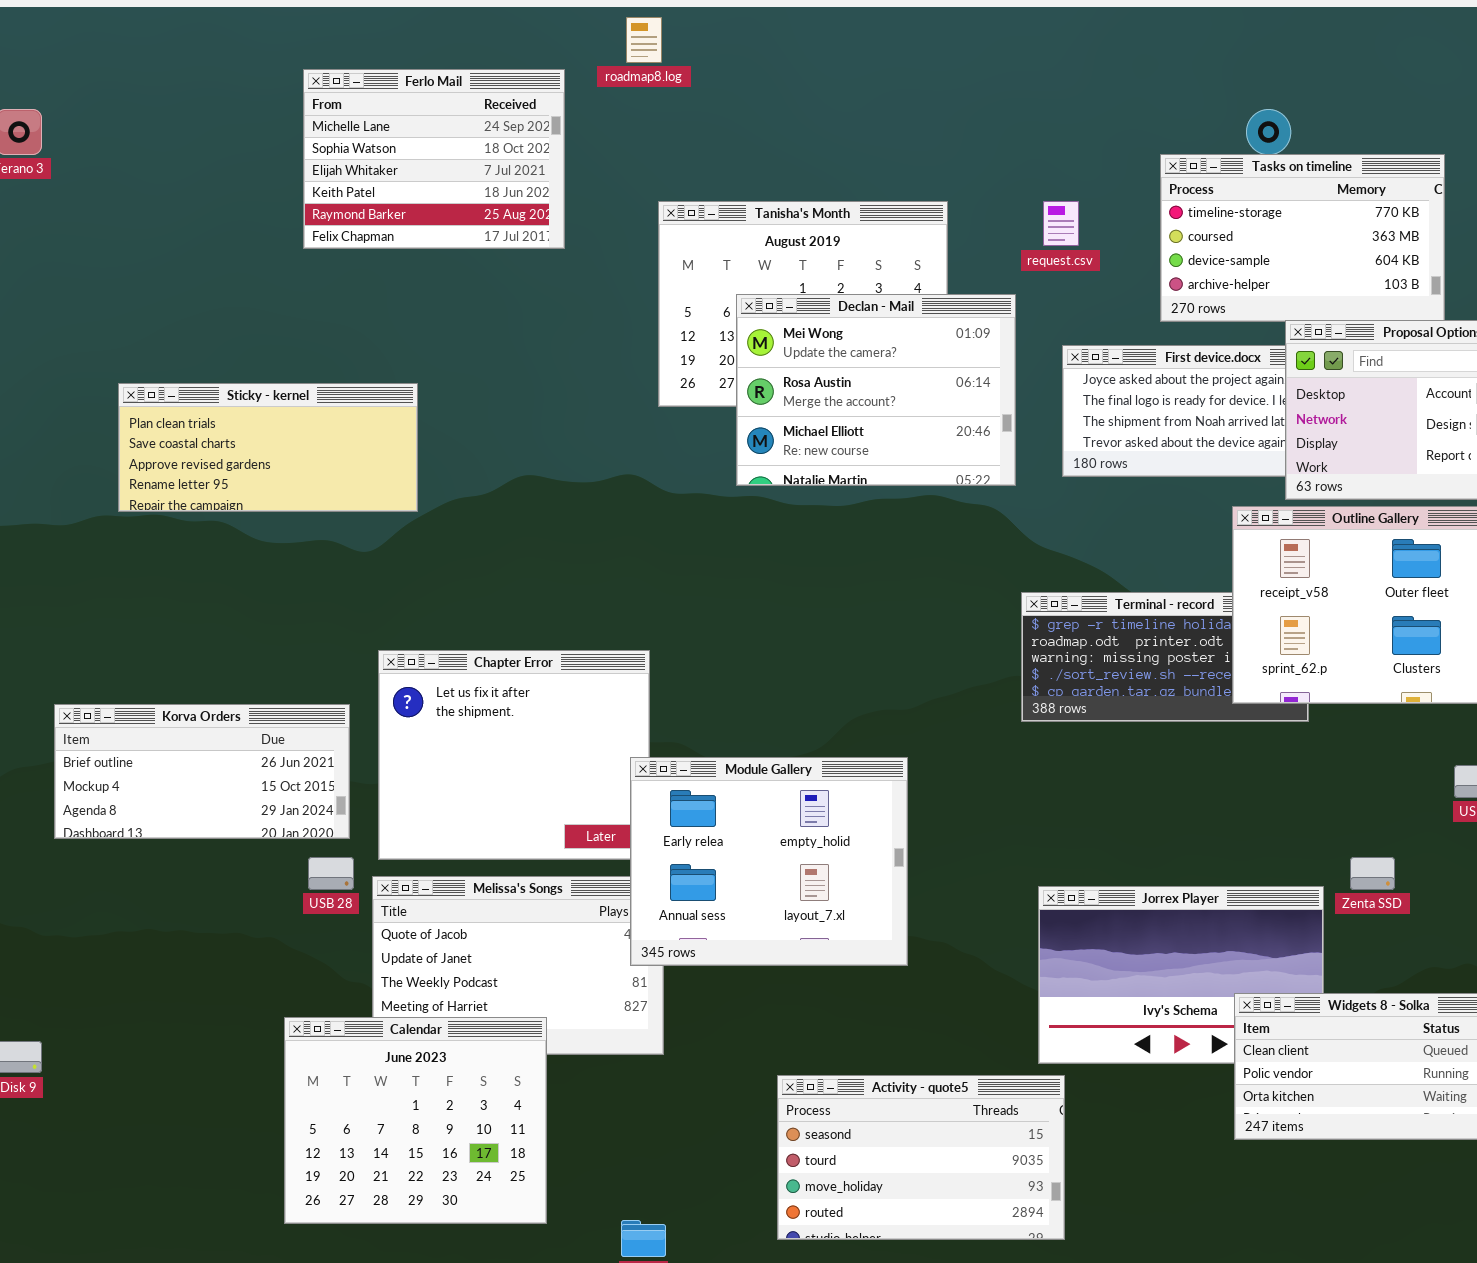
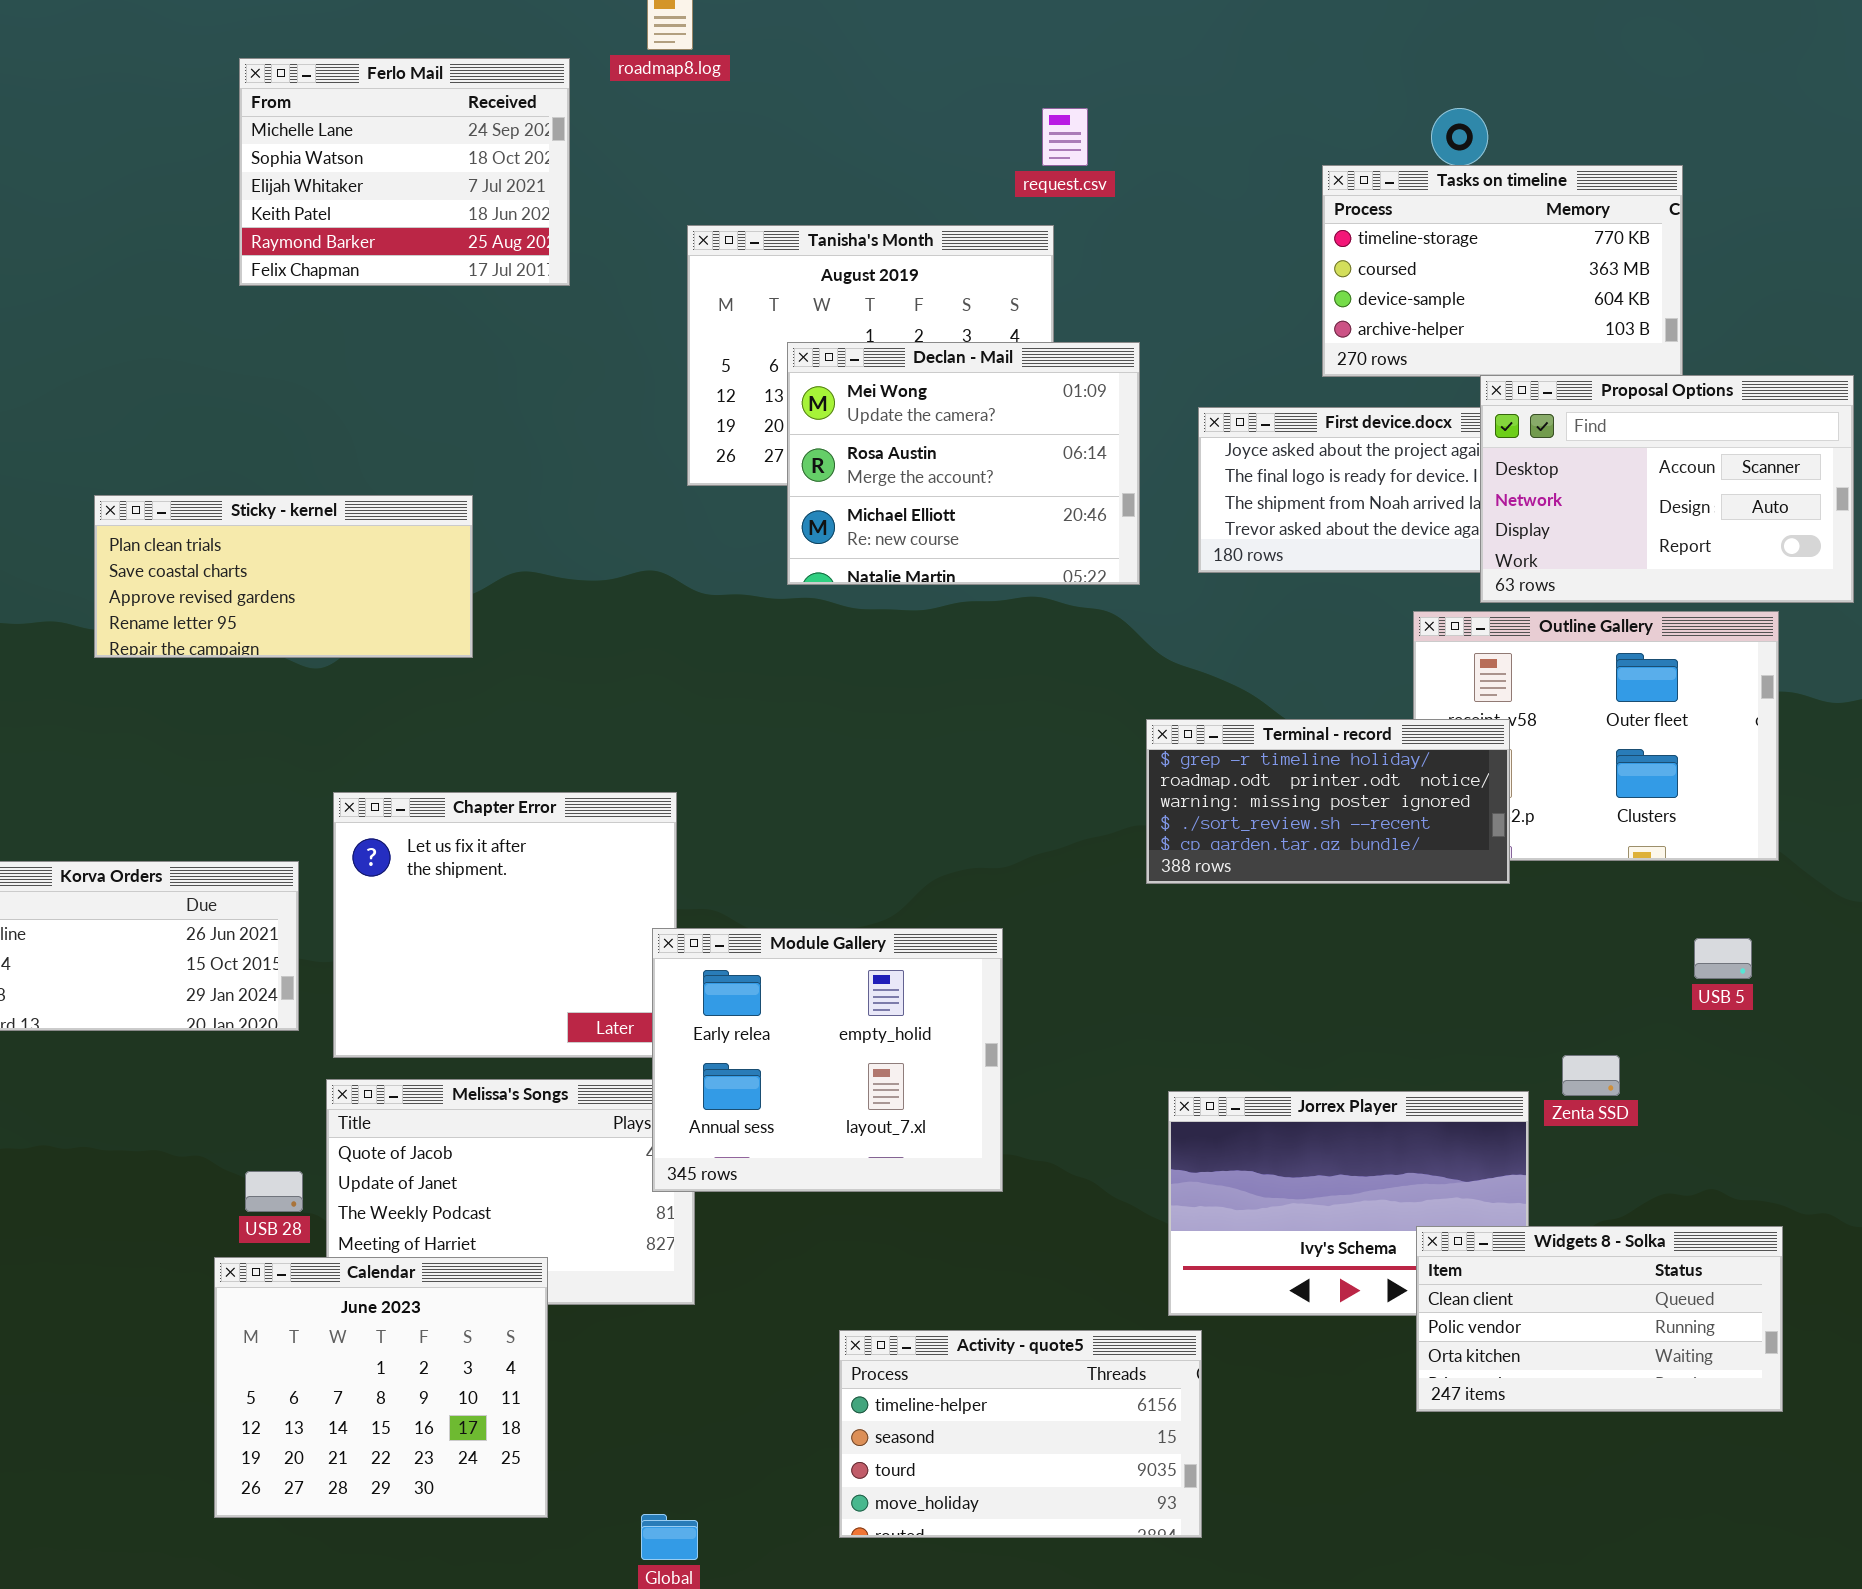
request.csv: [1043,201,1079,246] -> [1042,108,1088,166], moved
Sticky - kernel: [118,383,418,512] -> [94,495,473,658], moved
Terminal - record: [1021,592,1309,722] -> [1146,719,1510,884], raised
USB 28: [308,857,354,890] -> [245,1171,303,1212], moved
Activity - quote5: [777,1075,1065,1240] -> [839,1330,1202,1538], scrolled up 1 row

